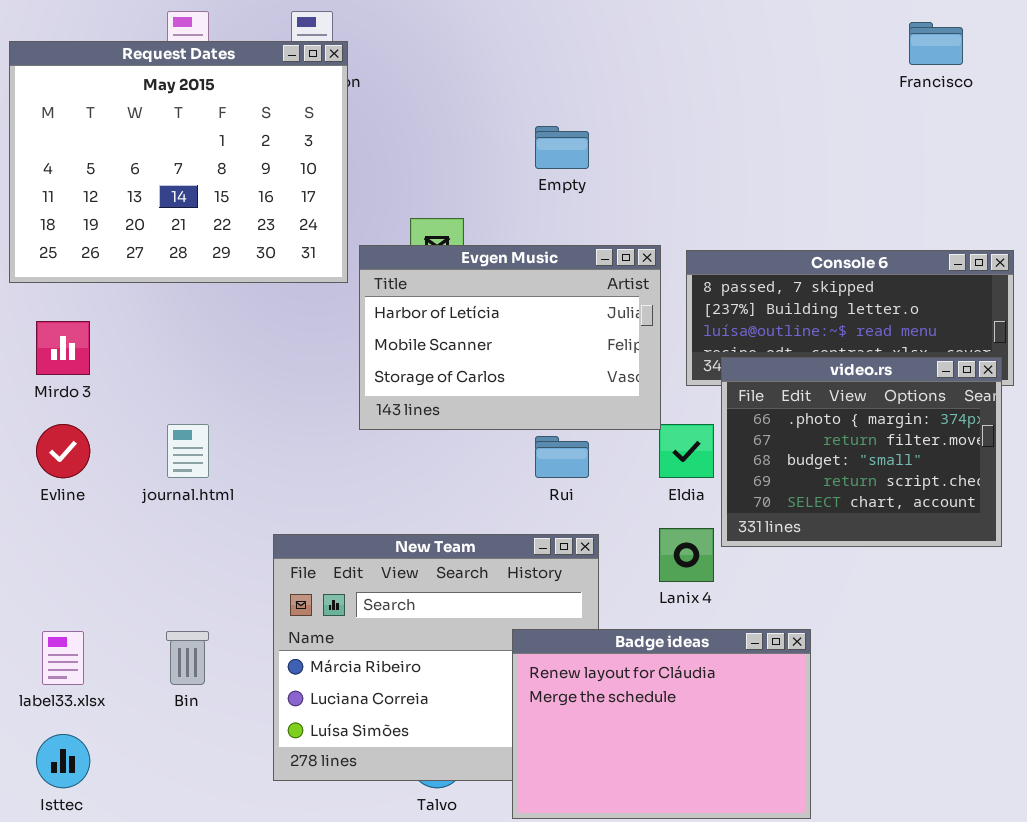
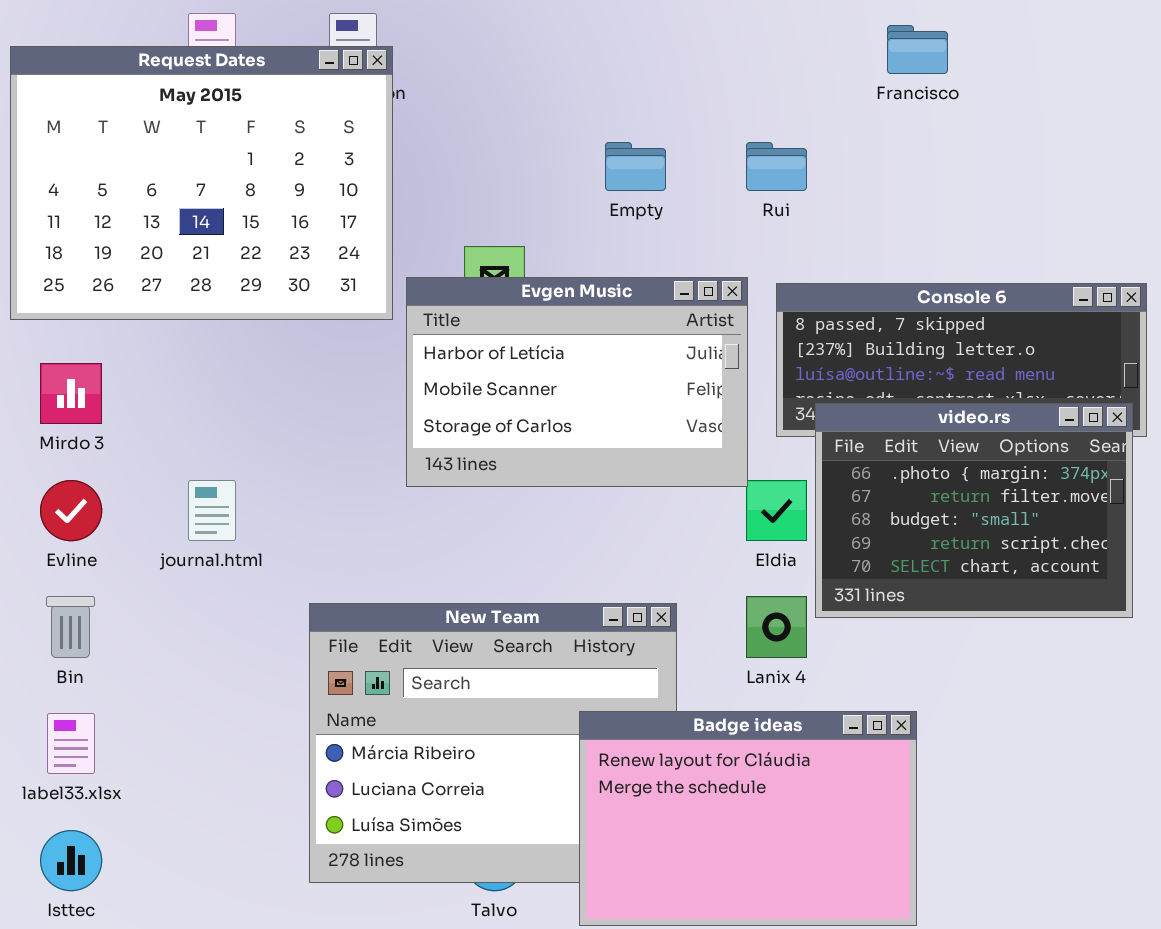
Francisco: [909,22,963,65] -> [887,25,948,74], moved
Rui: [535,436,589,478] -> [746,142,807,191], moved
Bin: [166,631,209,685] -> [46,596,95,658], moved

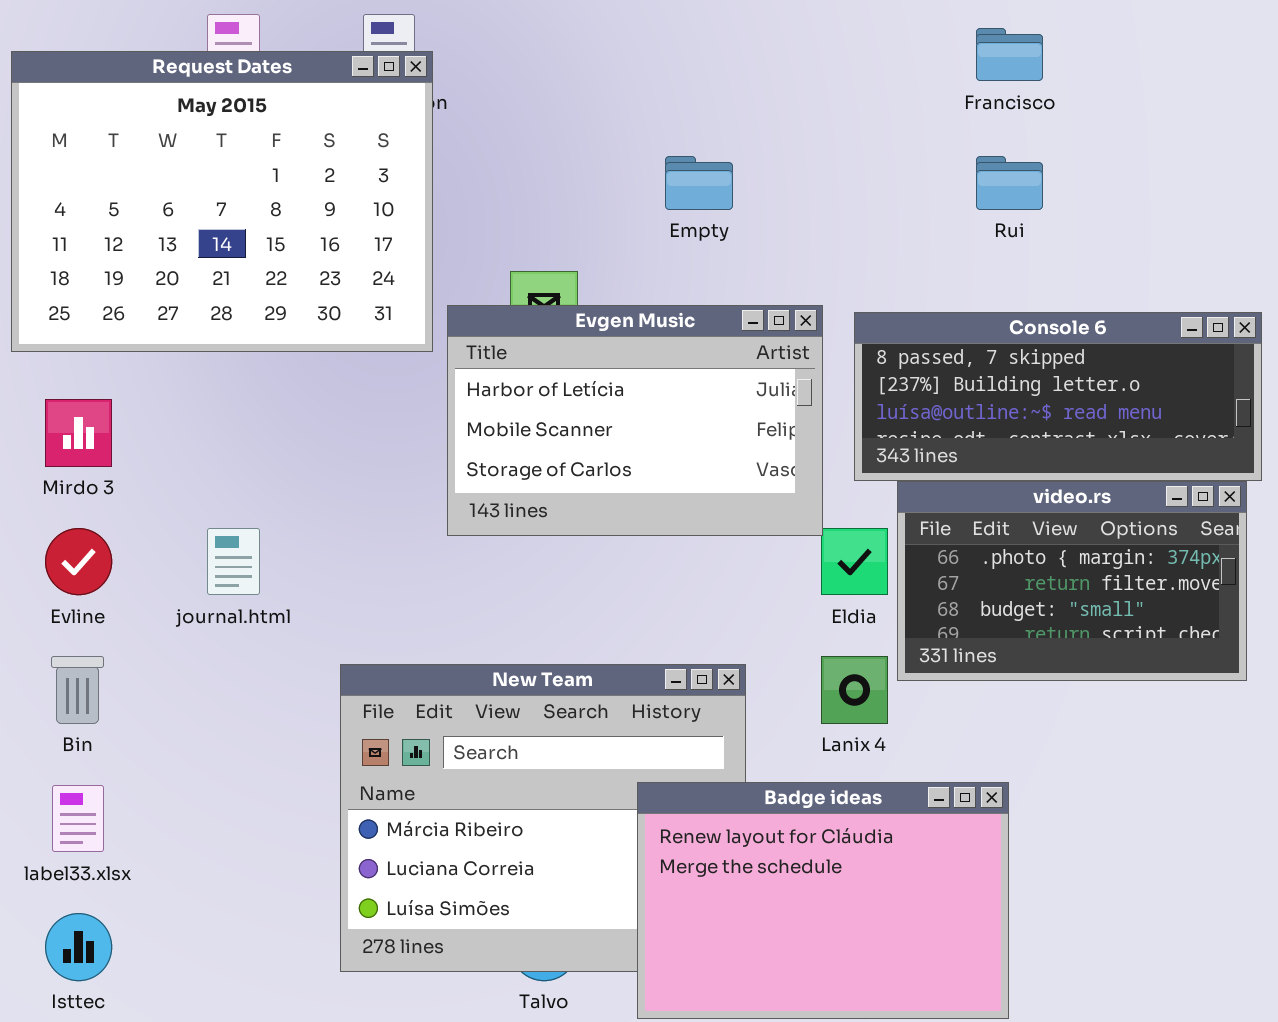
Rui: [746,142,807,191] -> [976,156,1043,210], moved
video.rs: [815,403,1133,618] -> [897,481,1247,681], resized

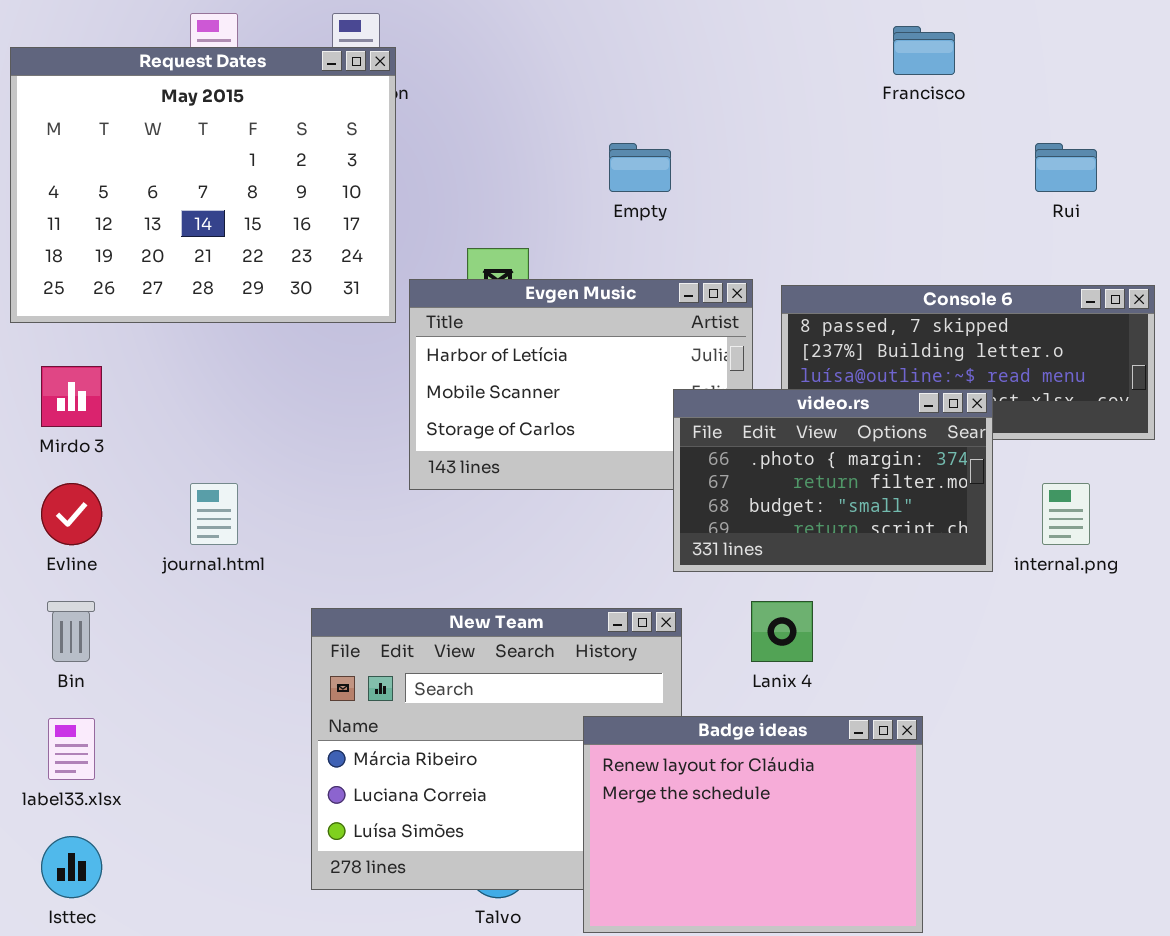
Rui: [976,156,1043,210] -> [1035,143,1097,192], moved
video.rs: [897,481,1247,681] -> [673,389,993,572], moved

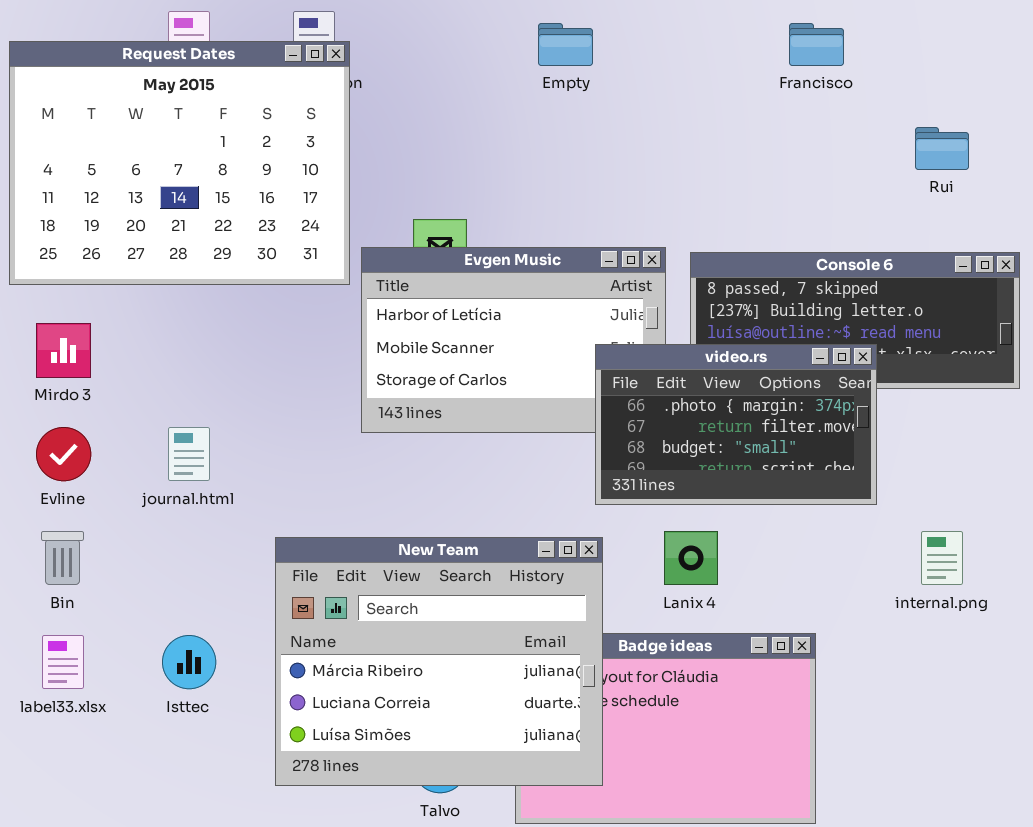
Empty: [609,143,671,192] -> [538,23,593,66], moved
internal.png: [1042,483,1090,545] -> [921,531,963,585], moved
New Team: [311,608,682,890] -> [275,537,603,786], raised
Isttec: [41,836,102,898] -> [162,635,216,689], moved

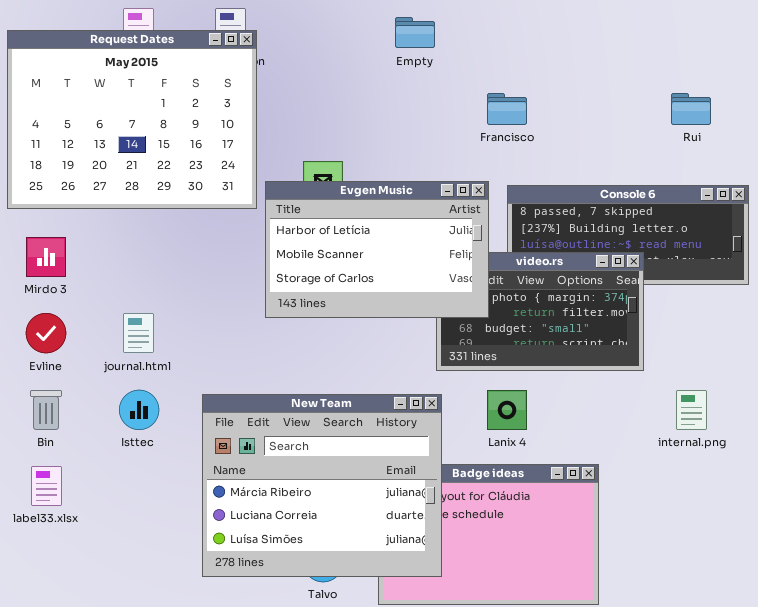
Francisco: [789,23,844,66] -> [487,93,527,125], moved
Evgen Music: [361,247,666,433] -> [265,181,489,318], raised
Isttec: [162,635,216,689] -> [119,390,159,430], moved

